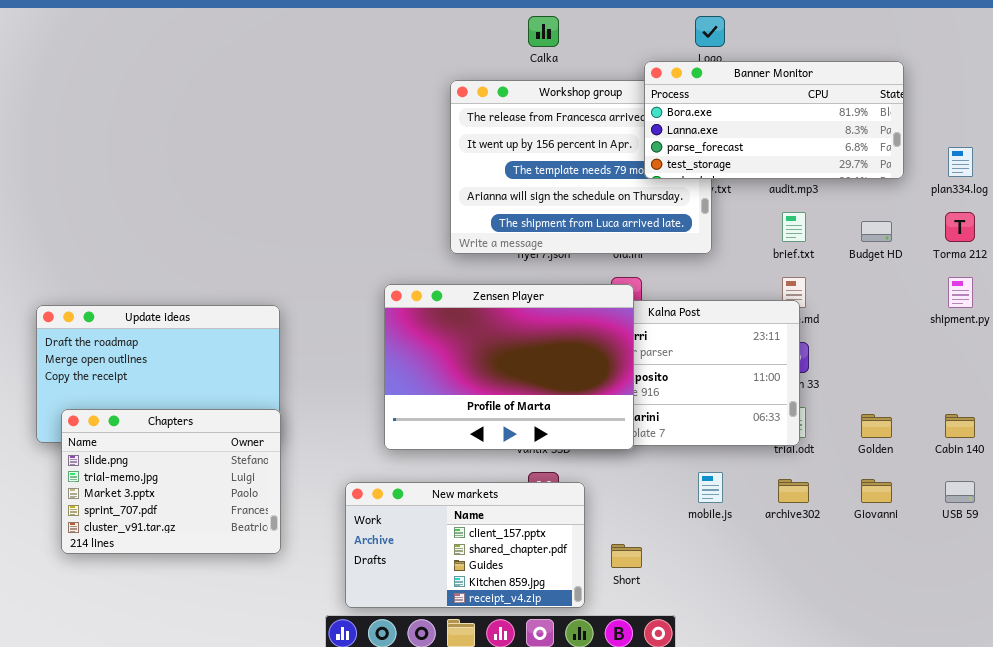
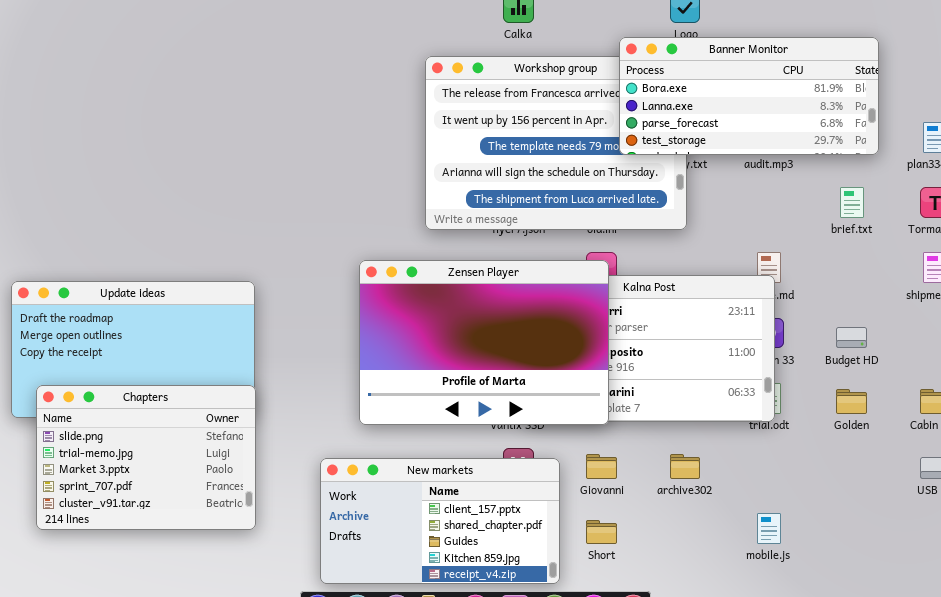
brief.txt: [782,212,806,242] -> [840,187,864,218], moved
Budget HD: [861,221,892,242] -> [836,327,867,348], moved
mobile.js: [698,472,723,503] -> [757,513,781,544], moved
archive302: [778,479,809,503] -> [670,454,700,479], moved
Giovanni: [861,479,892,503] -> [586,454,617,479], moved

